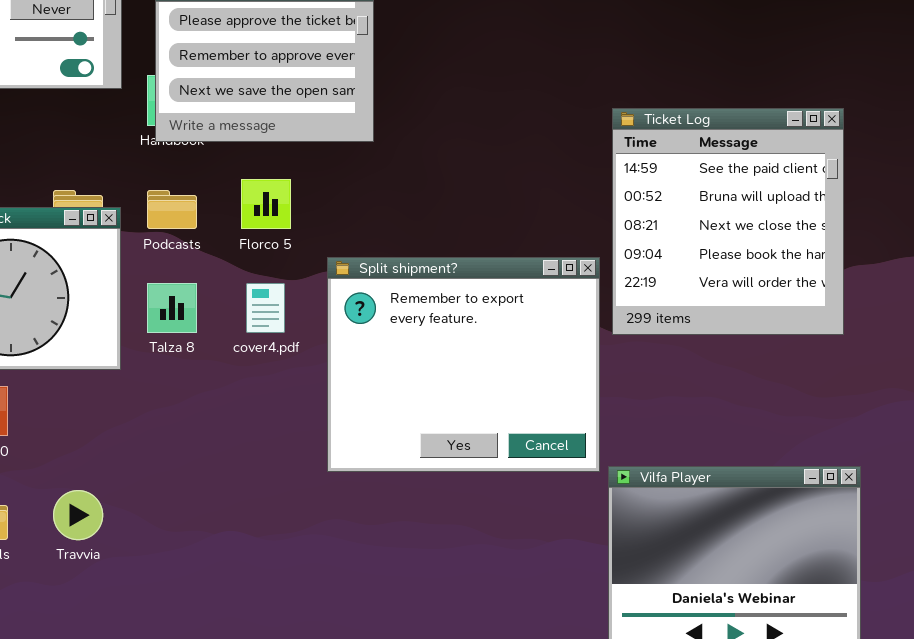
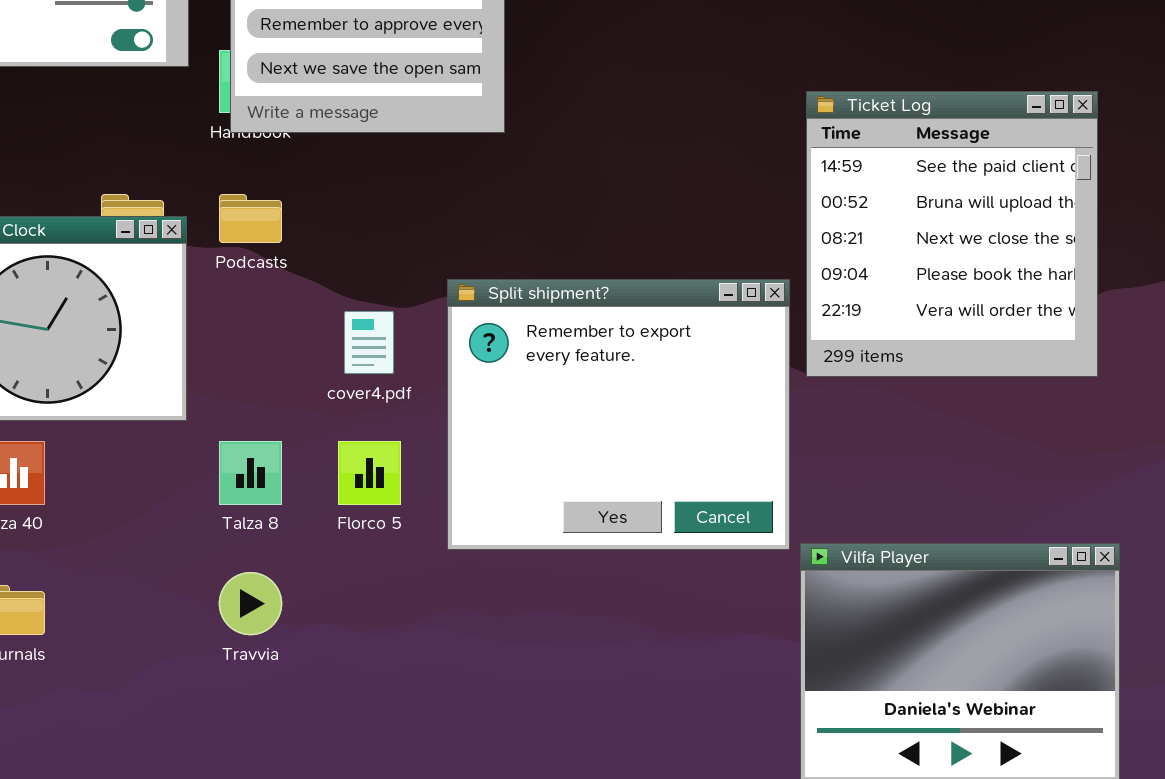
Florco 5: [241,179,291,229] -> [338,441,401,505], moved
Talza 8: [147,283,197,333] -> [219,441,282,505], moved
Travvia: [53,490,103,540] -> [219,572,282,635], moved

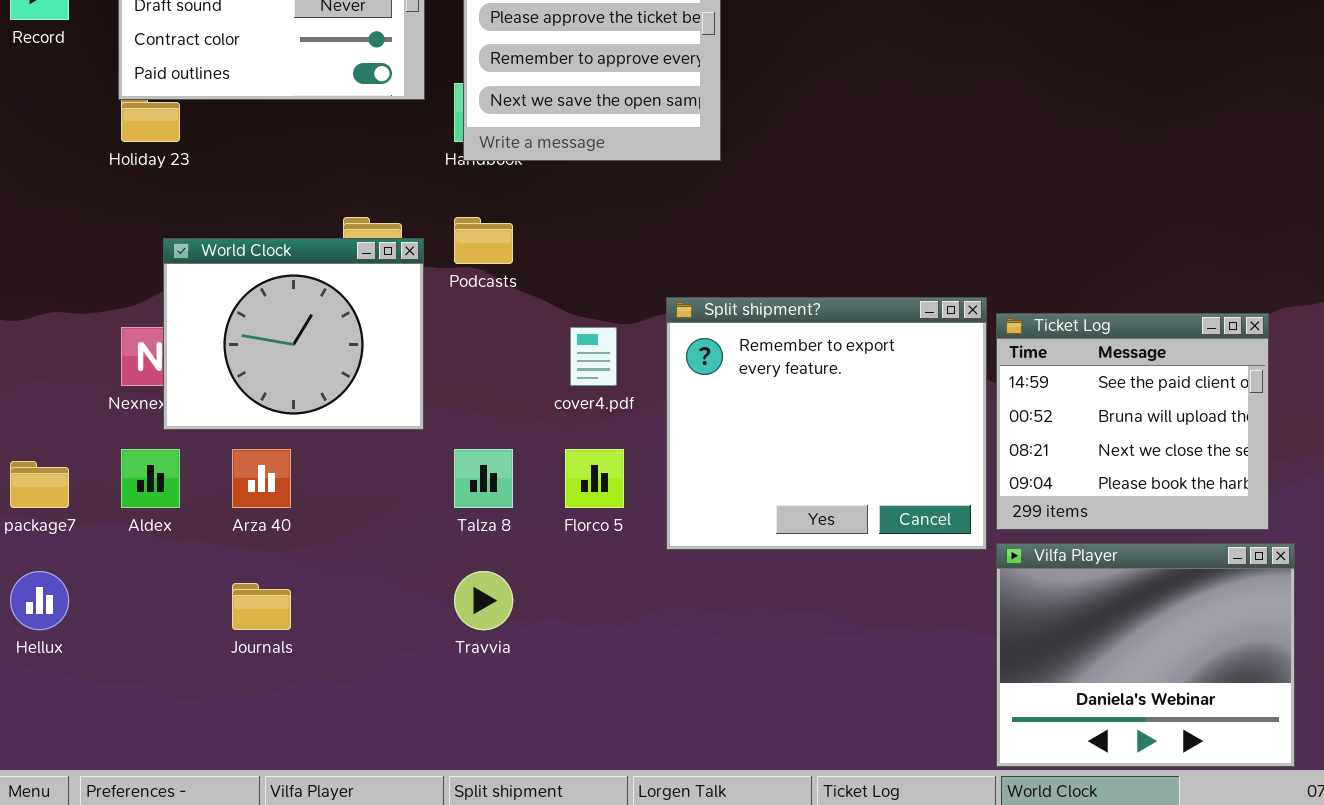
Ticket Log: [806,91,1098,377] -> [996,313,1269,530], moved, resized

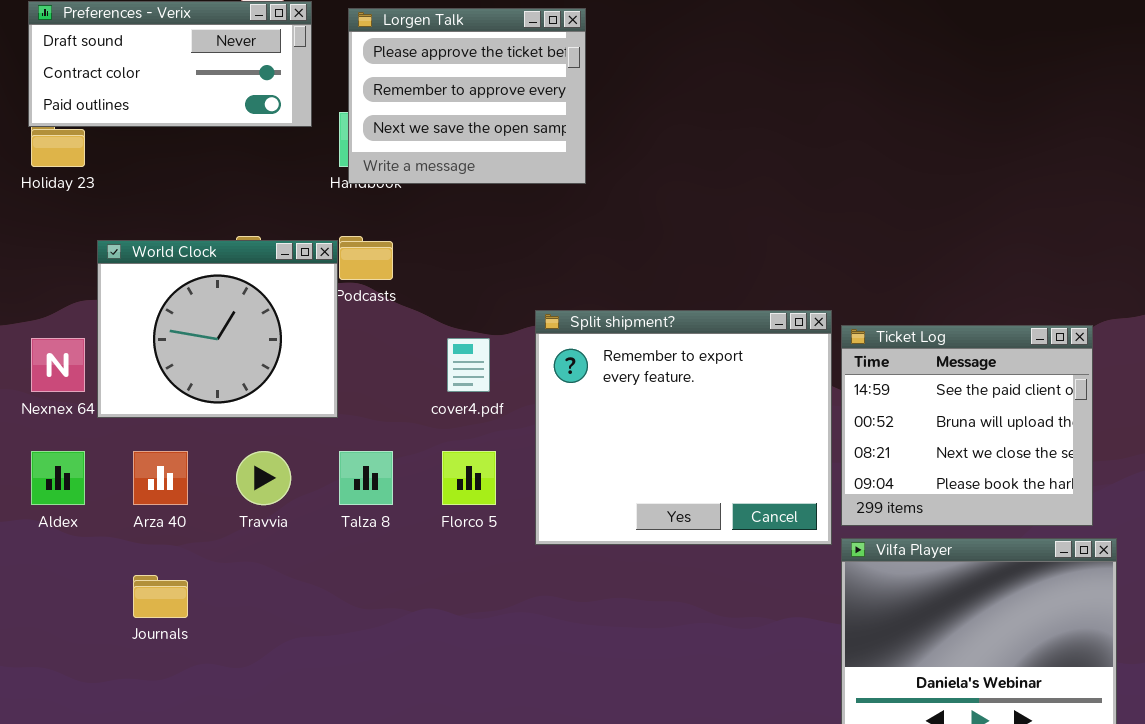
World Clock: [163,238,424,430] -> [97,240,338,418], moved
Travvia: [454,571,513,630] -> [236,451,291,505], moved

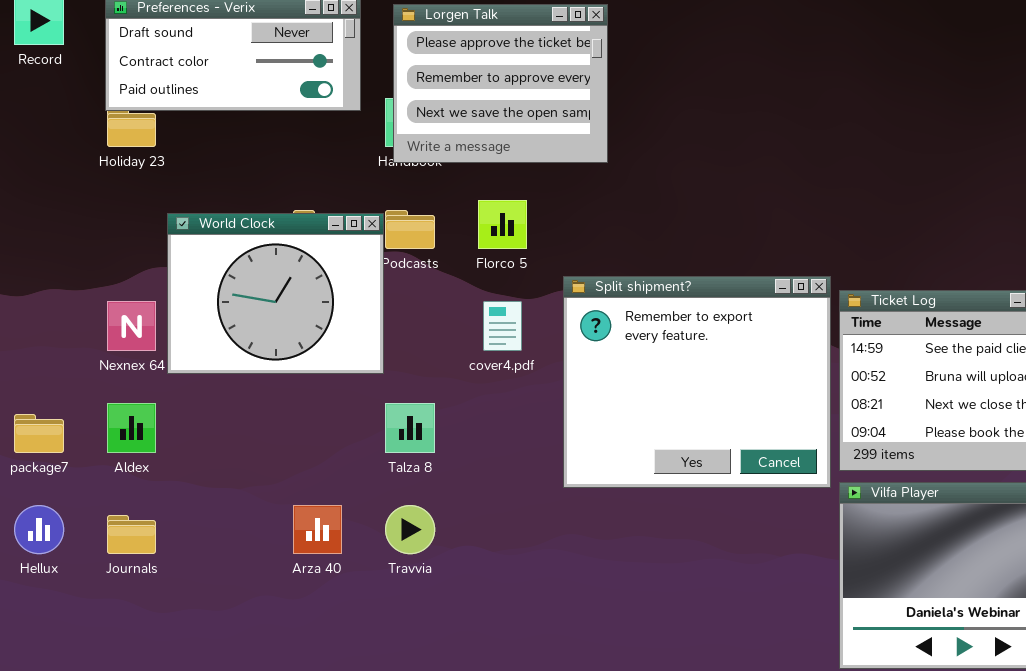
Arza 40: [133,451,188,505] -> [293,505,342,554], moved
Travvia: [236,451,291,505] -> [385,505,435,554], moved
Florco 5: [442,451,496,505] -> [478,200,527,249], moved
Journals: [133,575,188,618] -> [107,515,156,554], moved

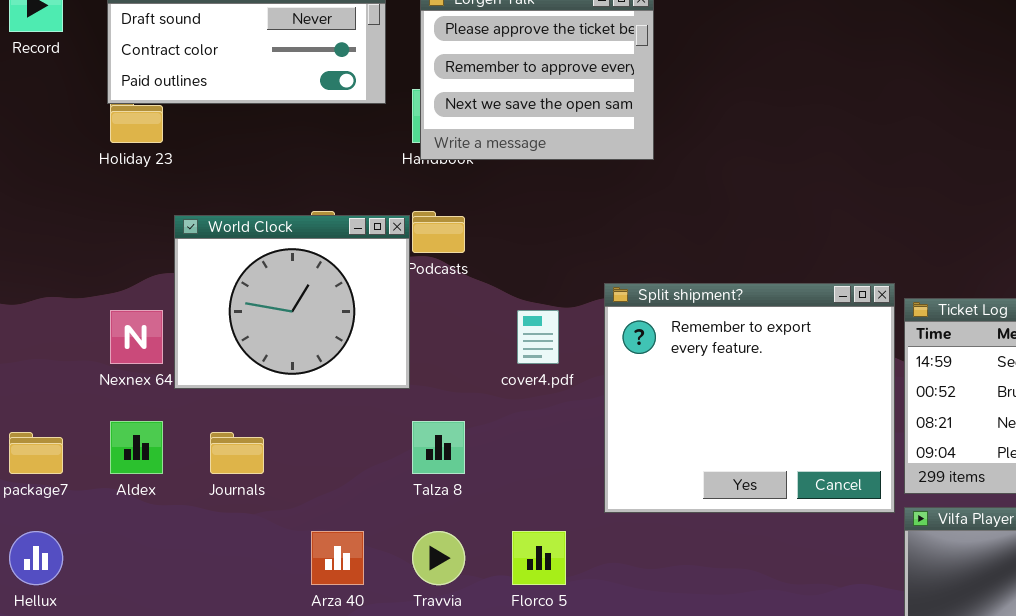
Florco 5: [478,200,527,249] -> [512,531,566,585], moved
Journals: [107,515,156,554] -> [210,432,264,474], moved

